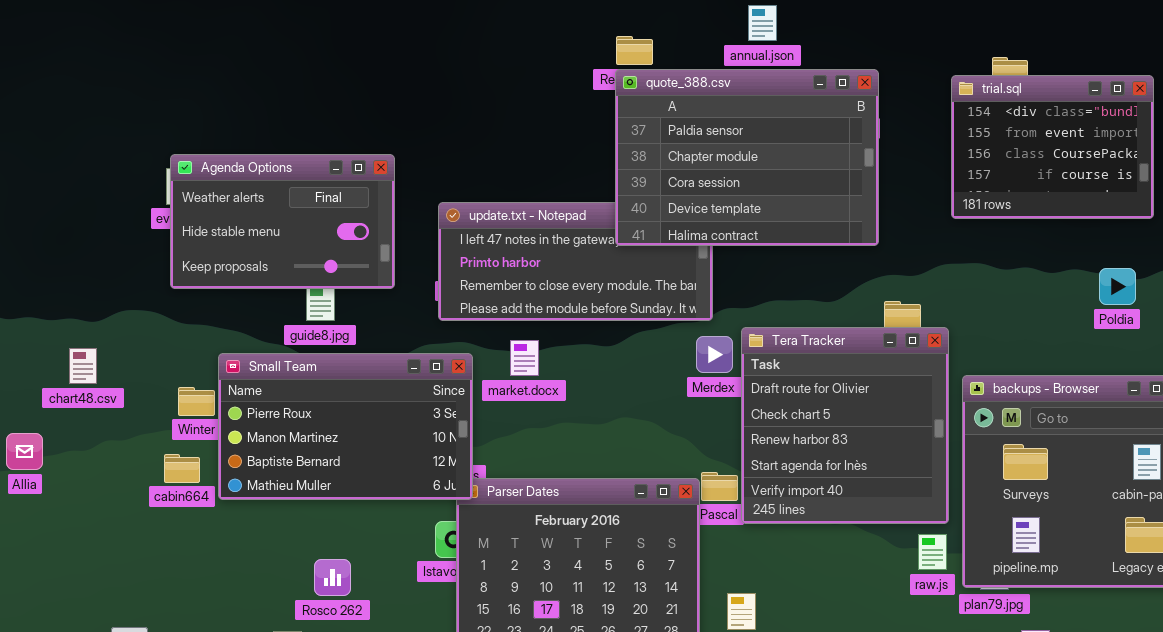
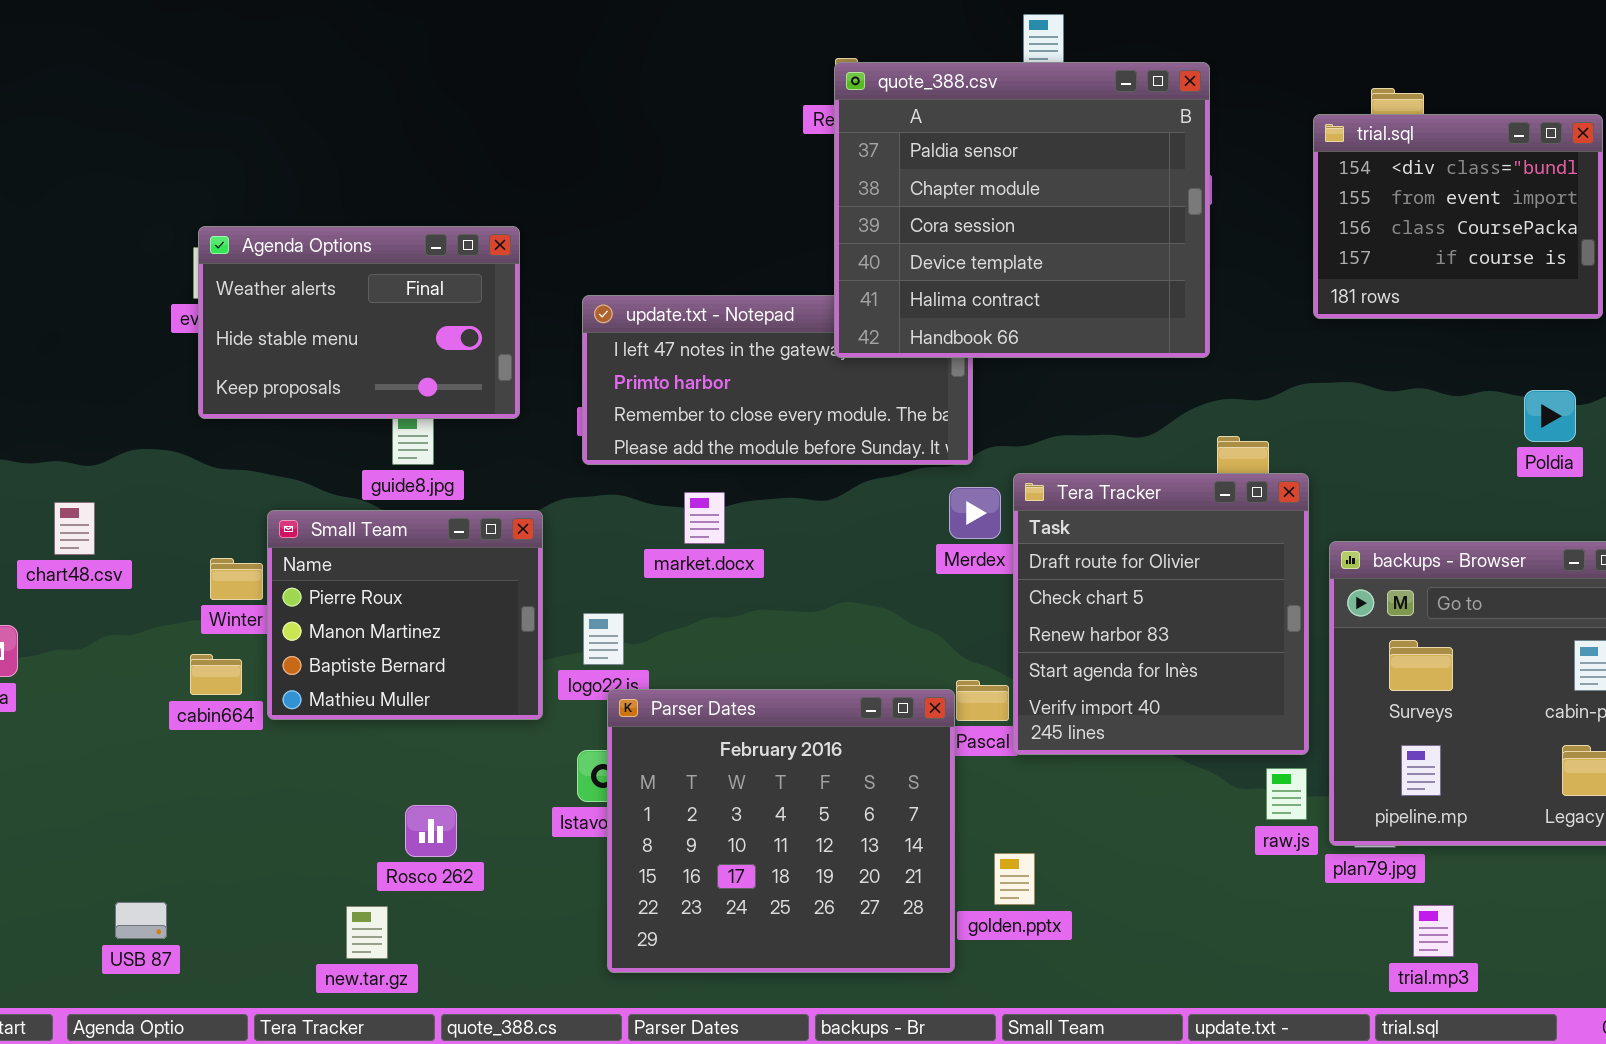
quote_388.csv: [615,69,879,246] -> [834,62,1210,358], resized
Small Team: [218,353,473,500] -> [267,510,543,720], resized

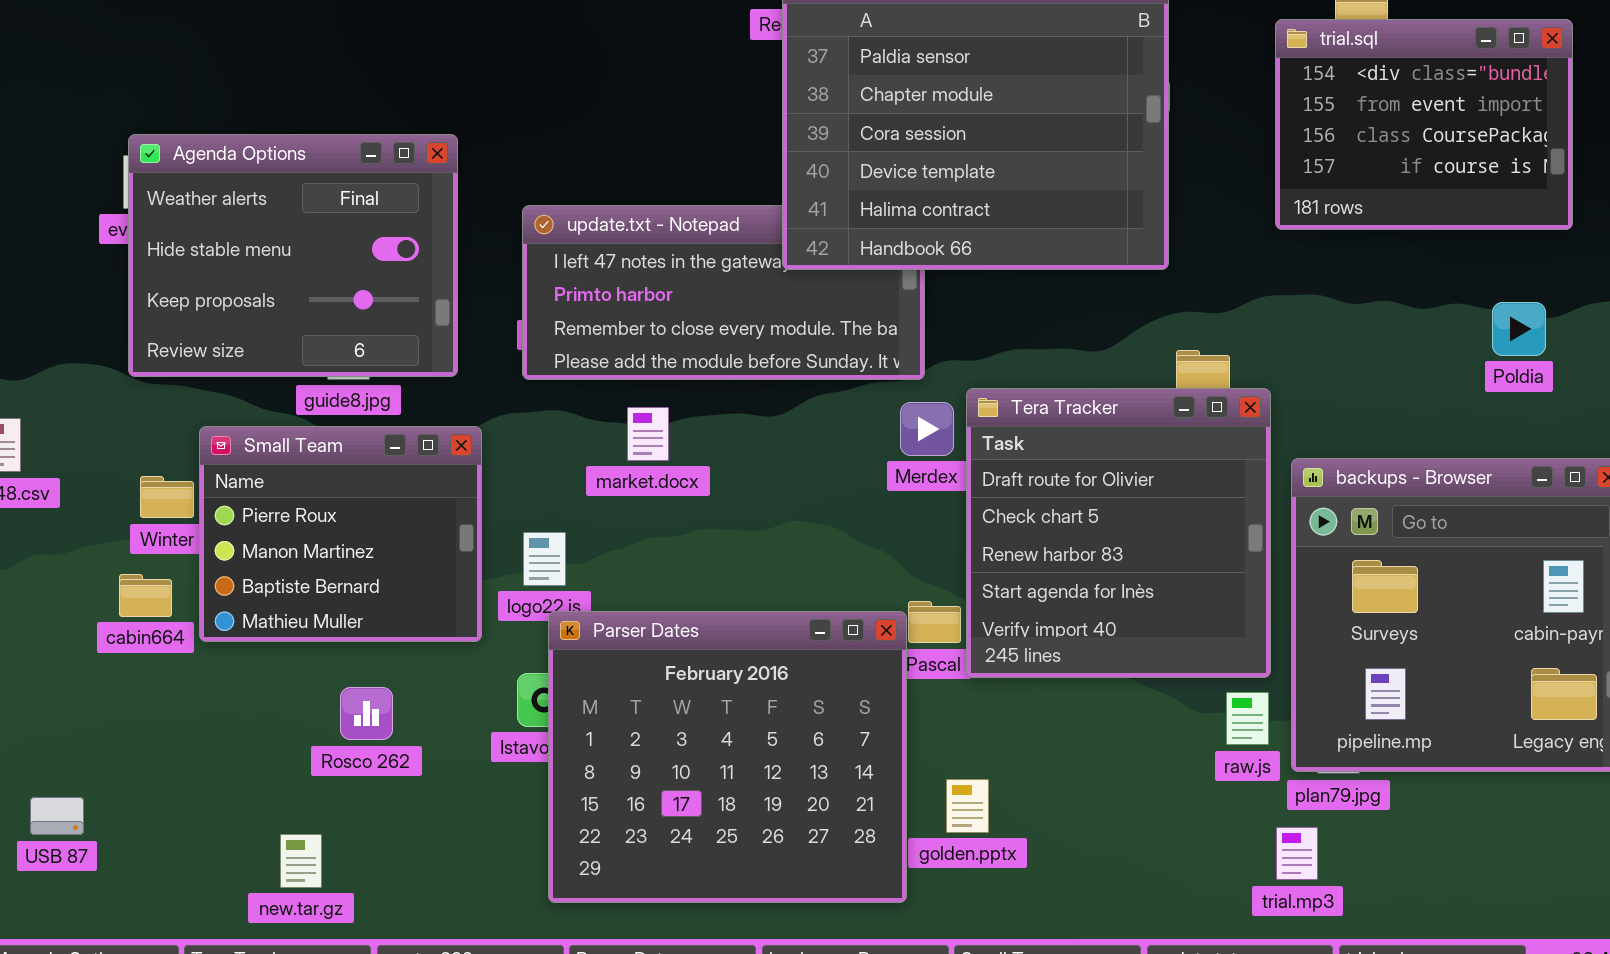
Agenda Options: [198,226,520,419] -> [128,134,458,377], resized
Rosco 262: [405,805,457,857] -> [340,687,393,740], moved
USB 87: [115,902,167,939] -> [30,797,84,835], moved
trial.mp3: [1413,905,1454,957] -> [1276,827,1318,880], moved

